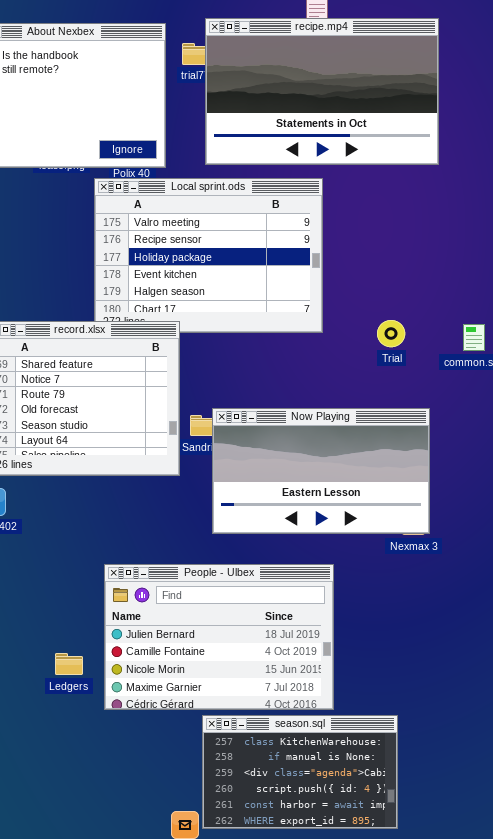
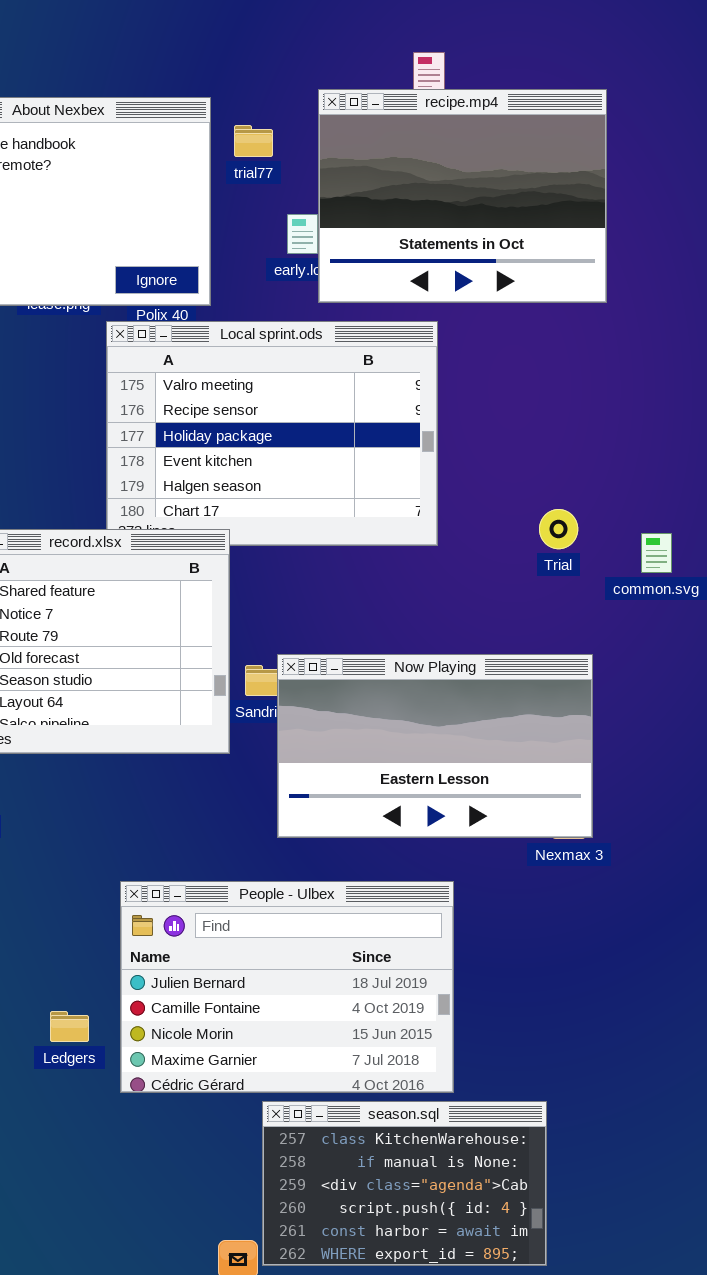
recipe.mp4: [205,18,439,165] -> [318,89,607,303], resized
Trial: [377,320,405,347] -> [539,509,578,549], moved

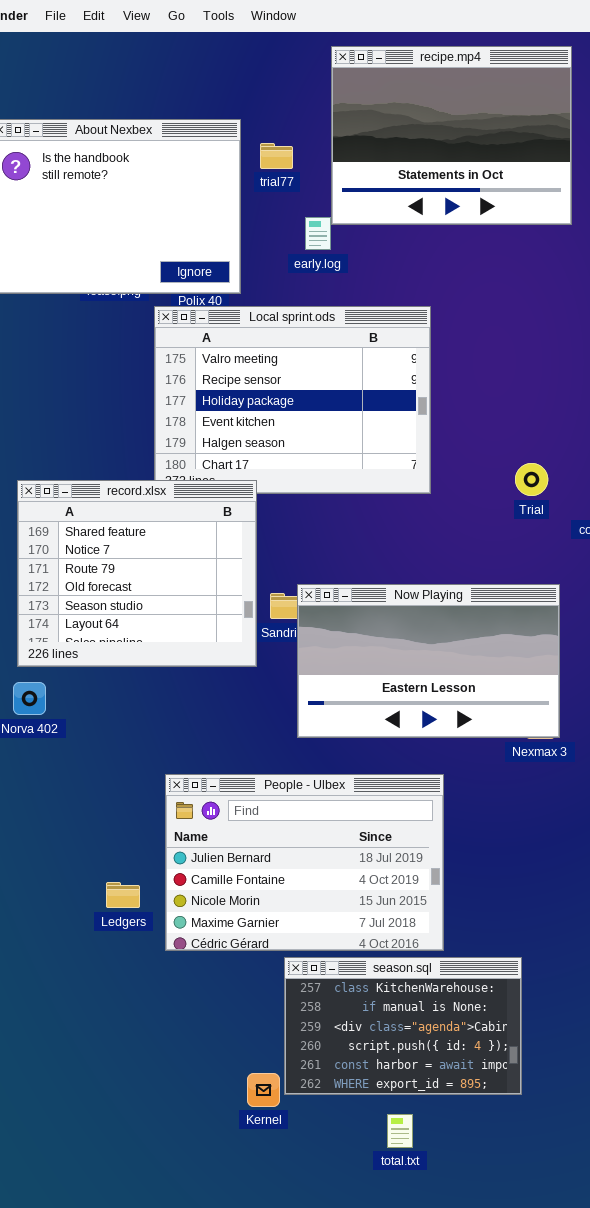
recipe.mp4: [318,89,607,303] -> [331,46,572,225], moved

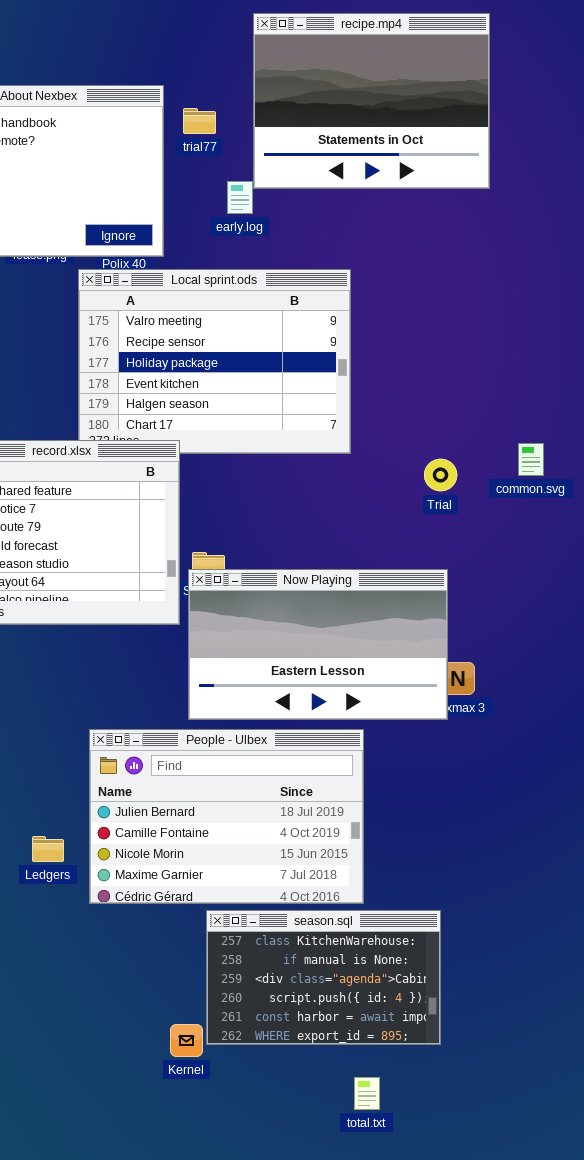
Trial: [515,463,548,496] -> [424,459,457,491], moved
Now Playing: [297,584,560,738] -> [188,569,448,720], moved
total.txt: [387,1114,413,1148] -> [354,1077,380,1110], moved

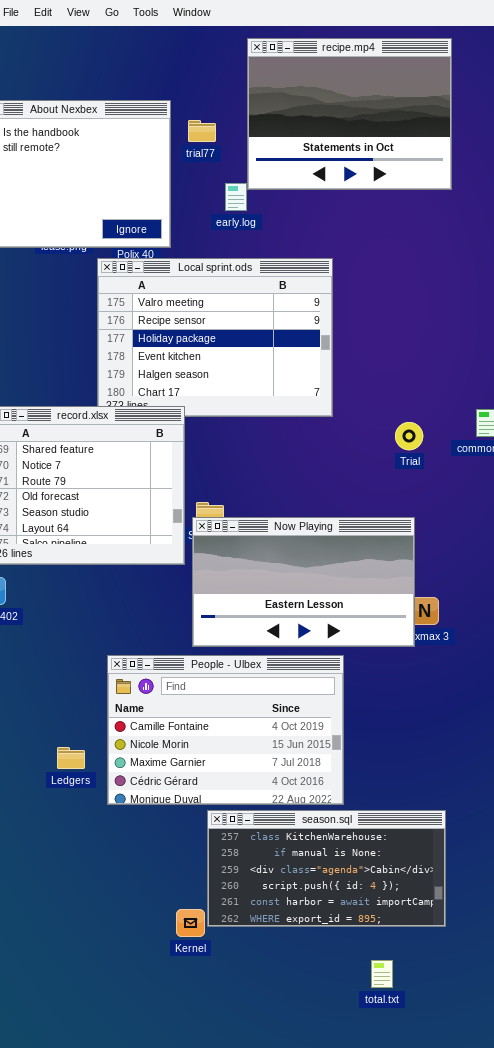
People - Ulbex: [89,729,364,904] -> [107,655,344,805], scrolled down 1 row
season.sql: [206,910,441,1045] -> [207,810,446,927], resized
total.txt: [354,1077,380,1110] -> [371,960,393,988], moved

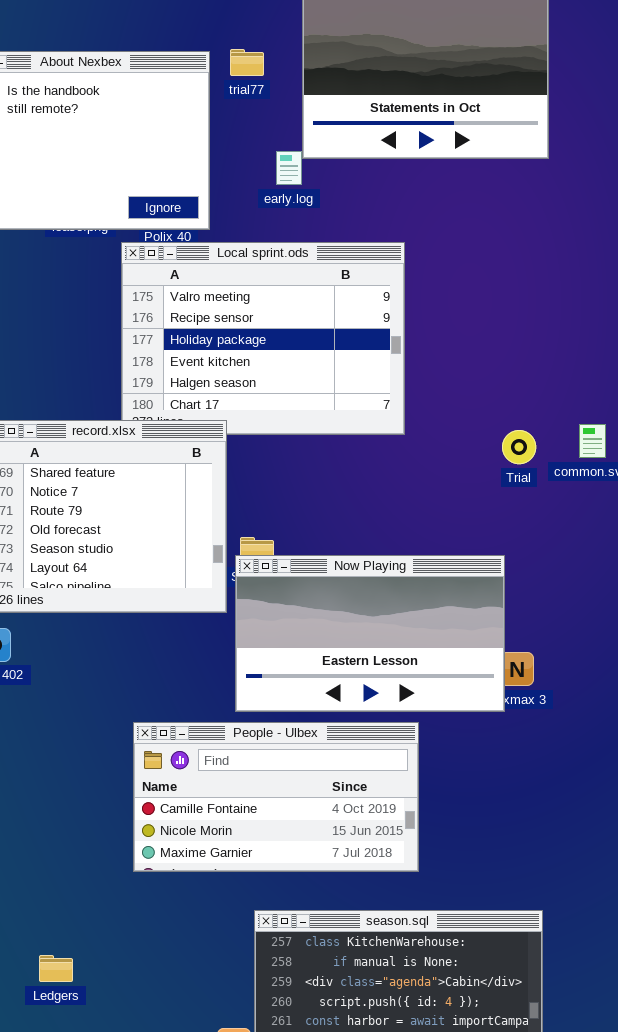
trial77: [188,120,216,142] -> [230,49,264,76], moved
Trial: [395,422,423,450] -> [502,430,536,464], moved
People - Ulbex: [107,655,344,805] -> [133,722,419,872], resized
Ledgers: [57,747,85,769] -> [39,955,73,982], moved

